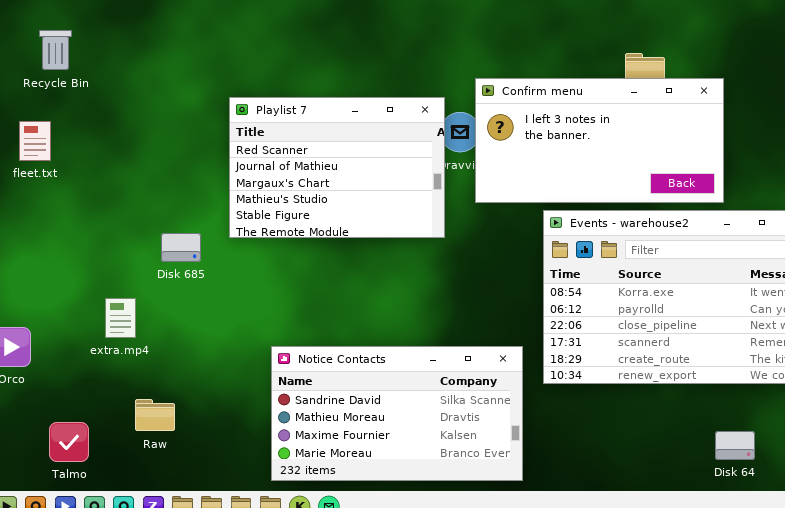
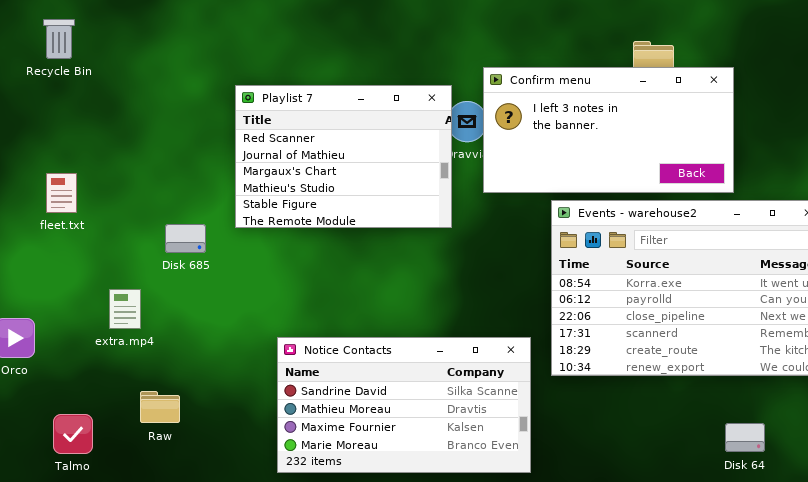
fleet.txt: [19,121,51,161] -> [46,173,77,213], moved

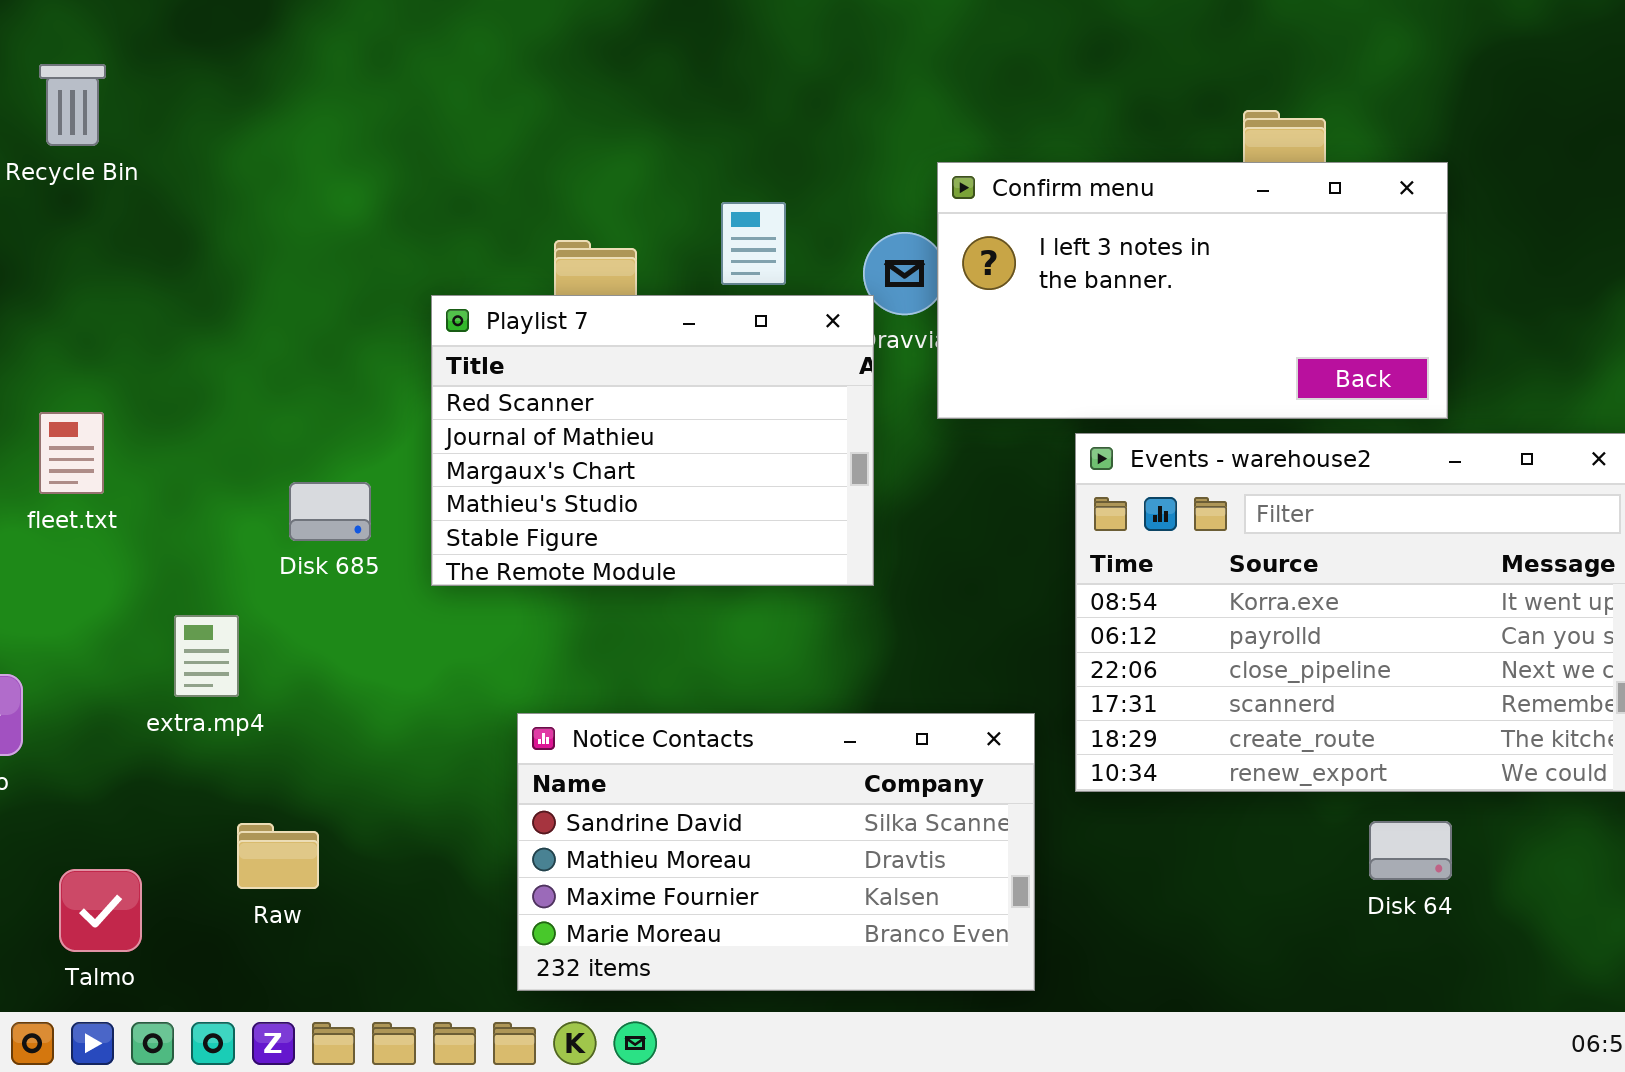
Playlist 7: [235,85,452,228] -> [431,295,874,586], moved
fleet.txt: [46,173,77,213] -> [39,412,104,494], moved
Disk 64: [725,423,765,452] -> [1369,821,1452,880], moved

